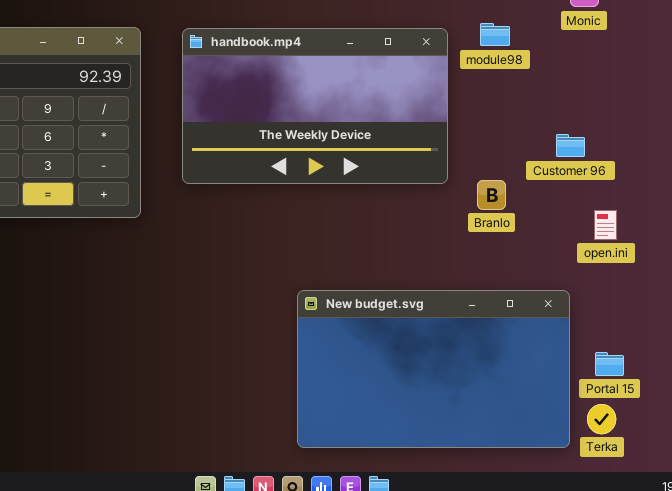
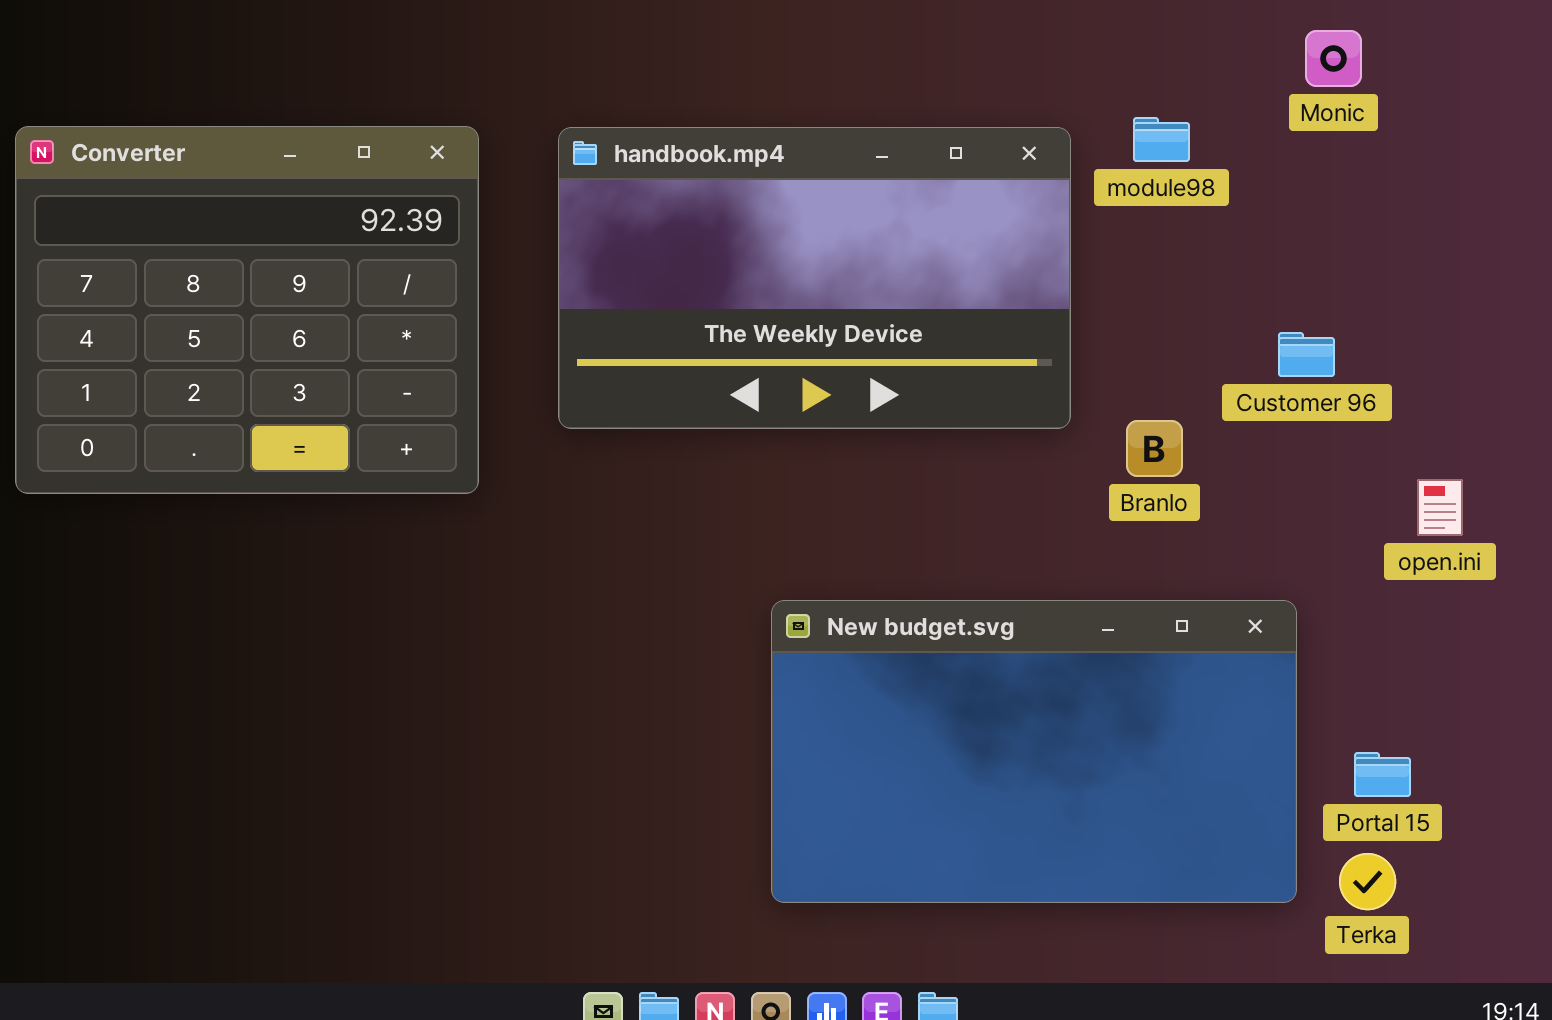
open.ini: [594,210,617,240] -> [1417,479,1463,536], moved
New budget.svg: [297,290,570,448] -> [771,600,1297,903], moved

